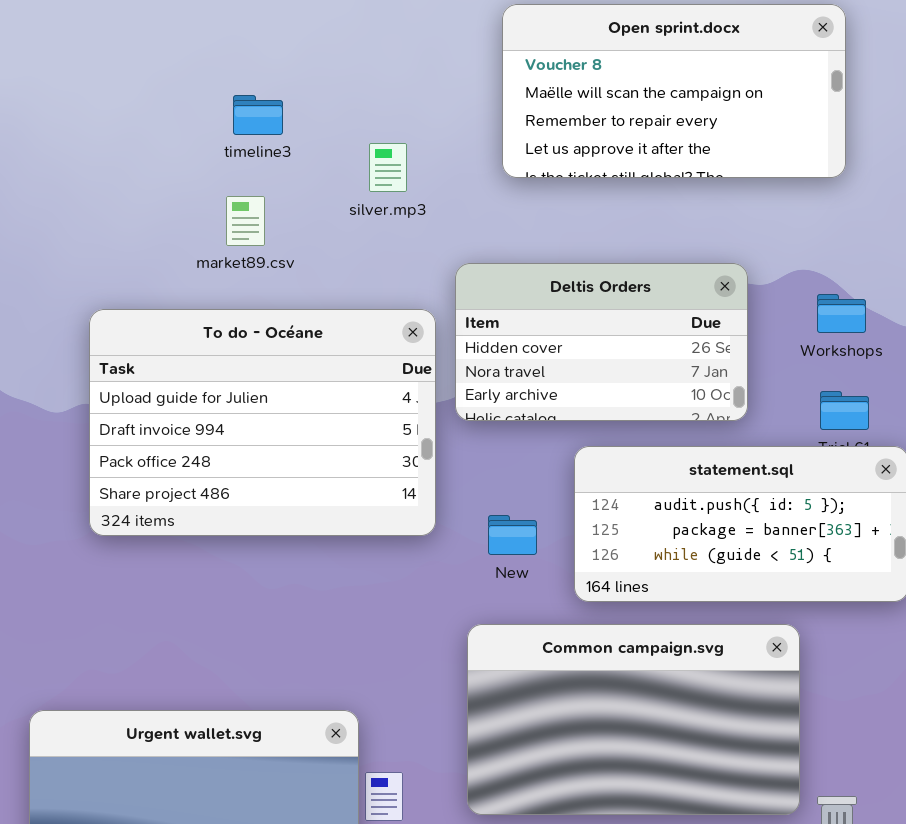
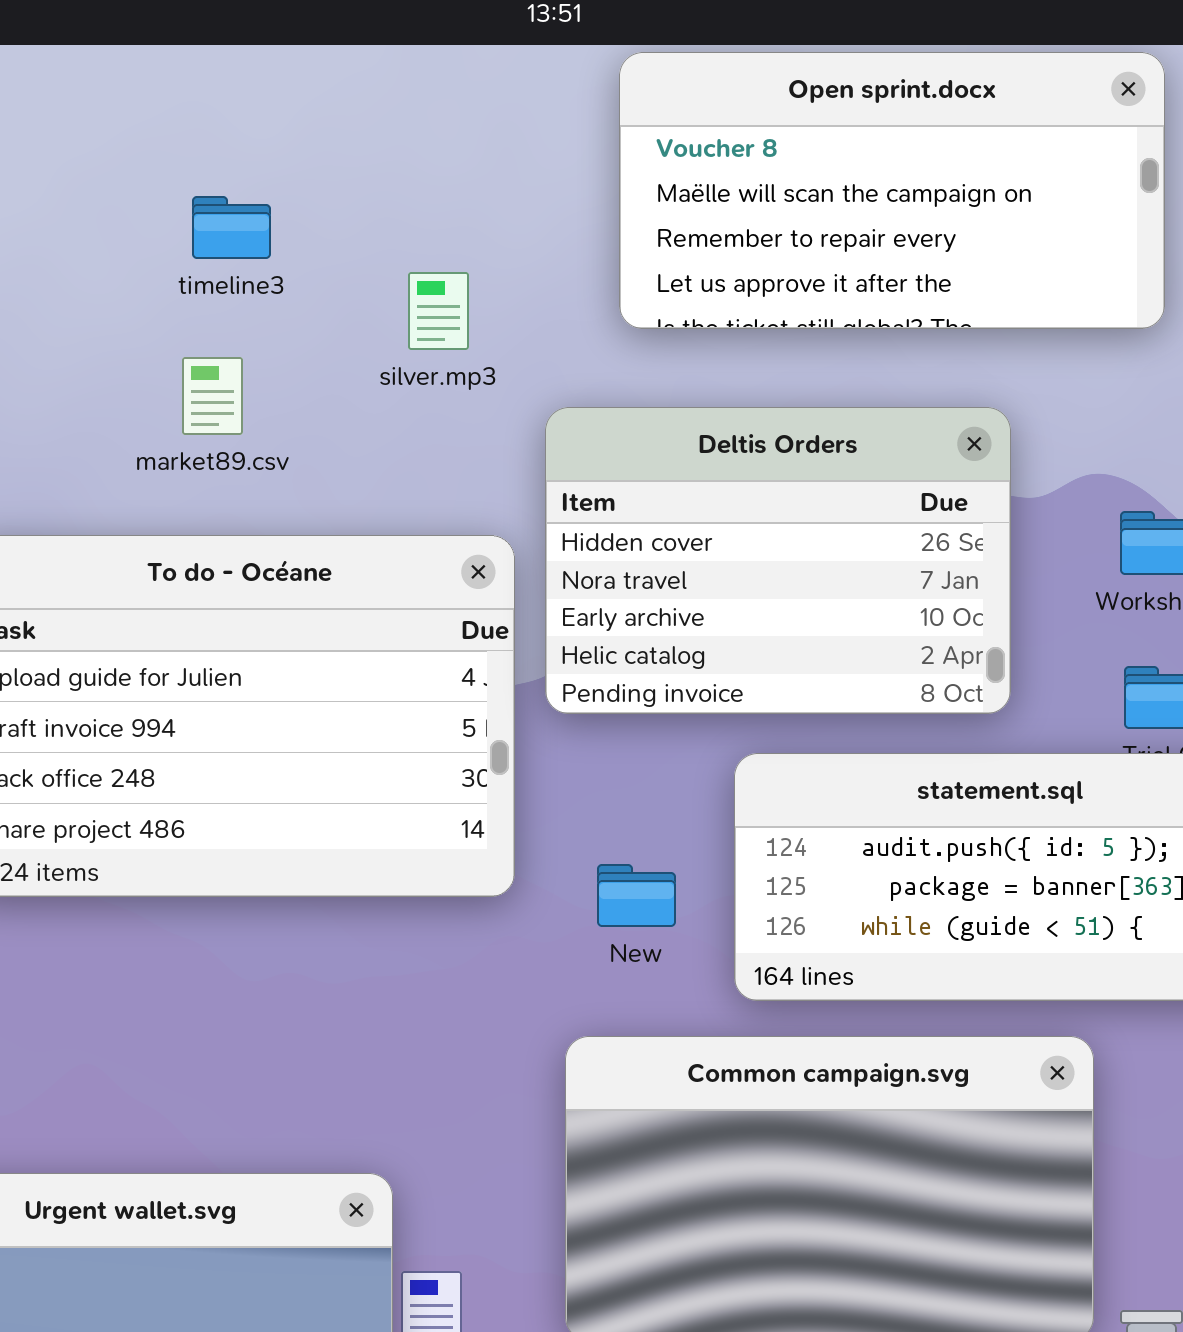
Deltis Orders: [455,263,748,421] -> [545,407,1011,714], resized

